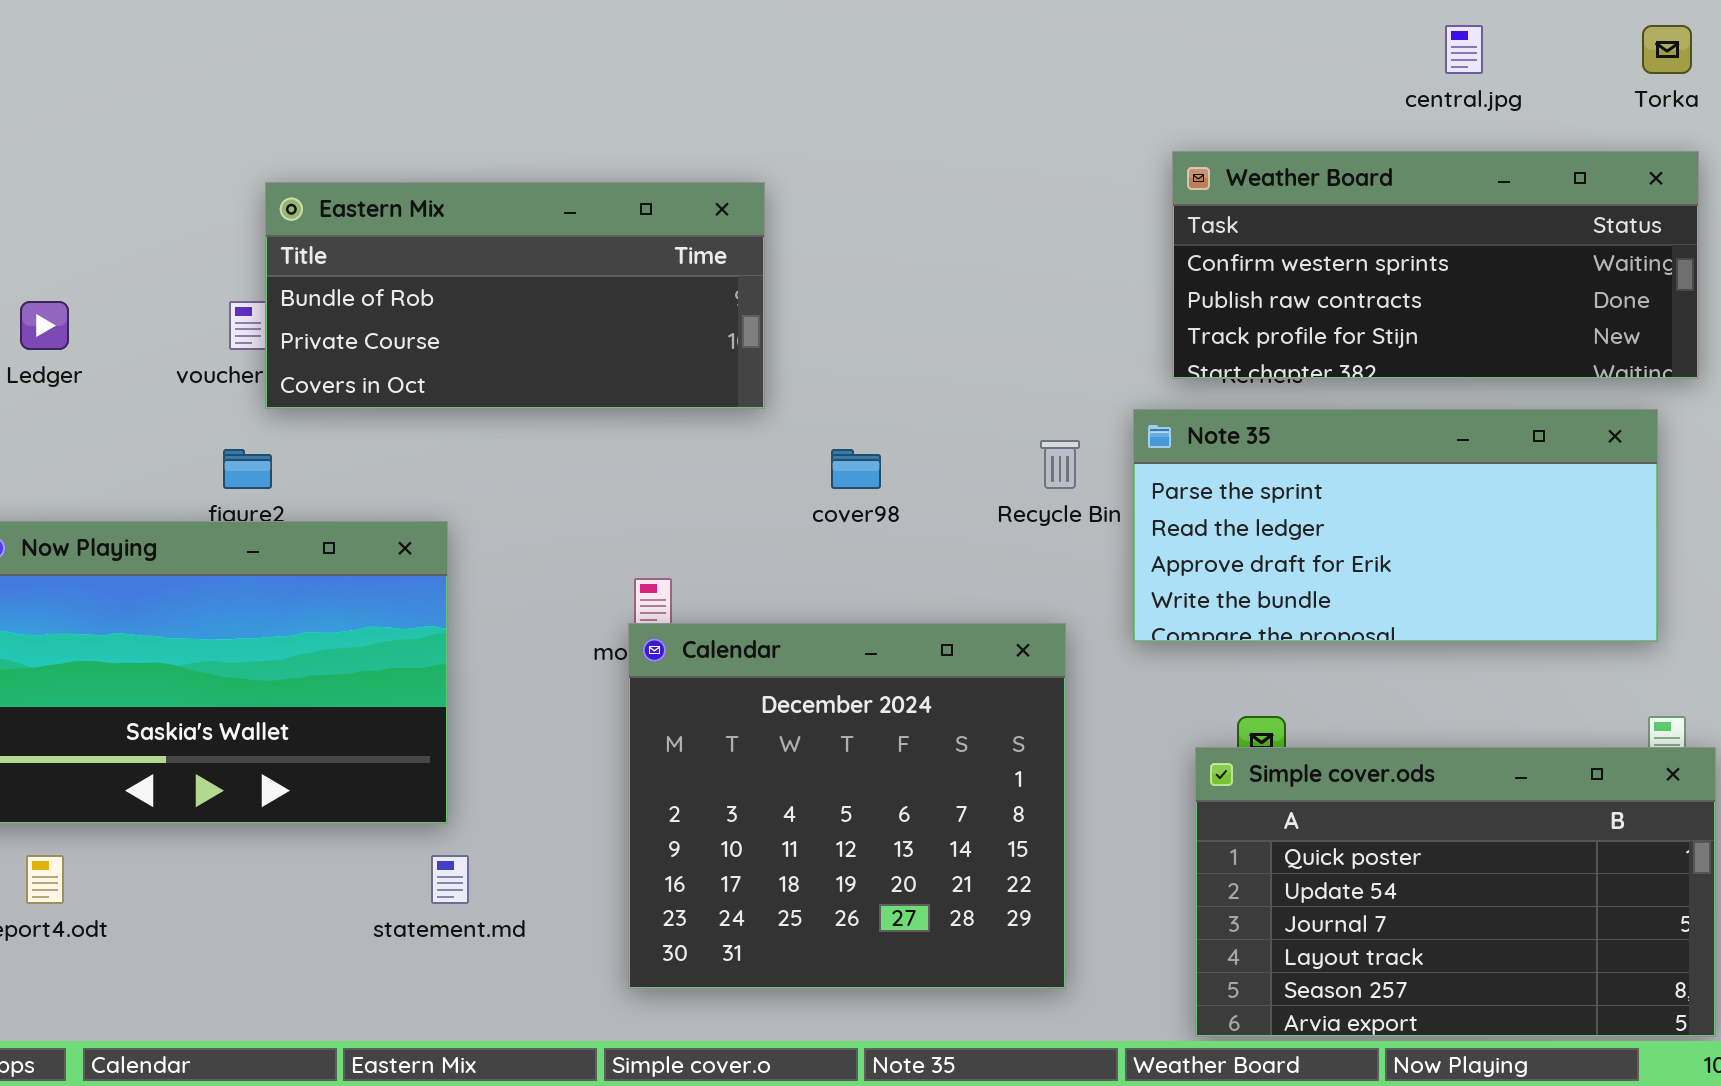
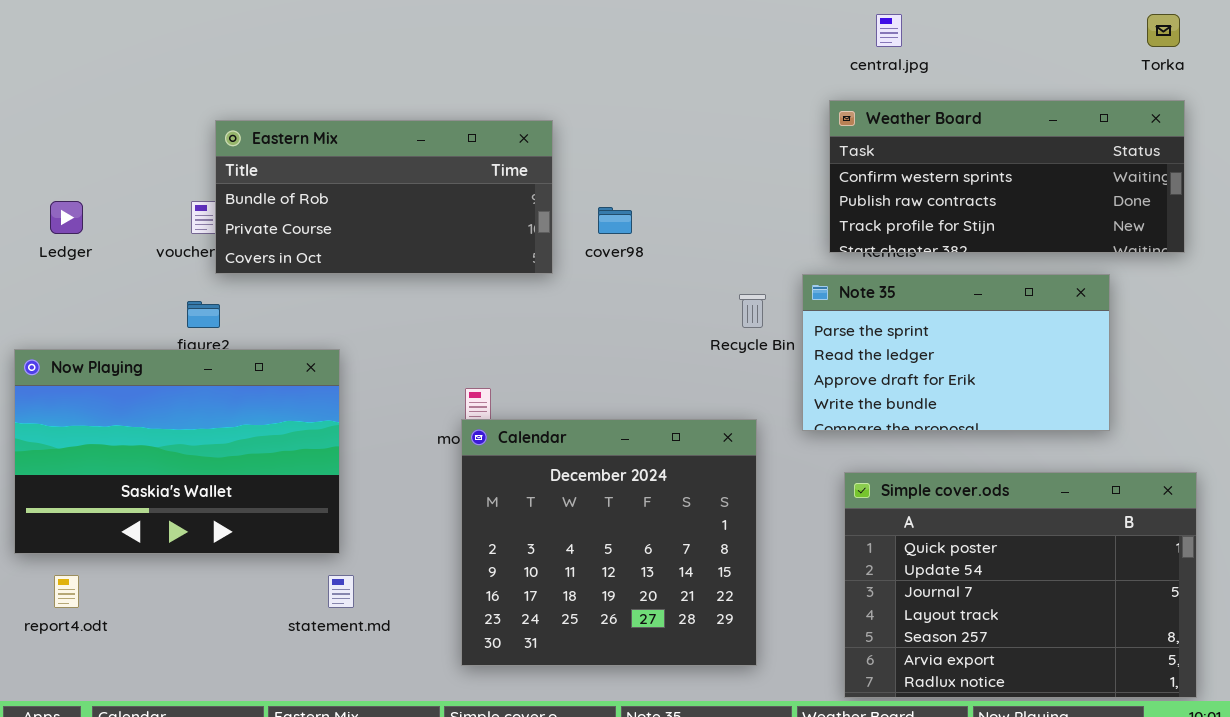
central.jpg: [1445,25,1483,74] -> [876,14,902,47], moved
Note 35: [1133,409,1658,642] -> [802,274,1110,431], resized
cover98: [831,449,881,489] -> [598,207,632,234], moved
Simple cover.ods: [1195,747,1716,1037] -> [844,472,1197,698], resized

